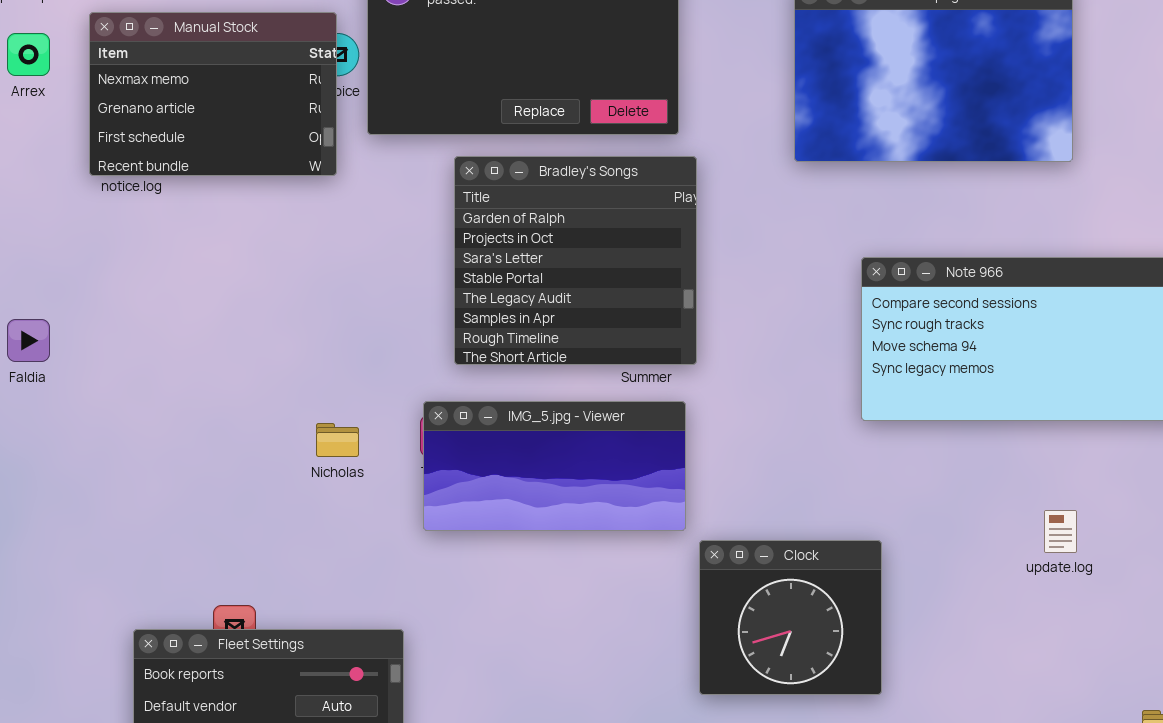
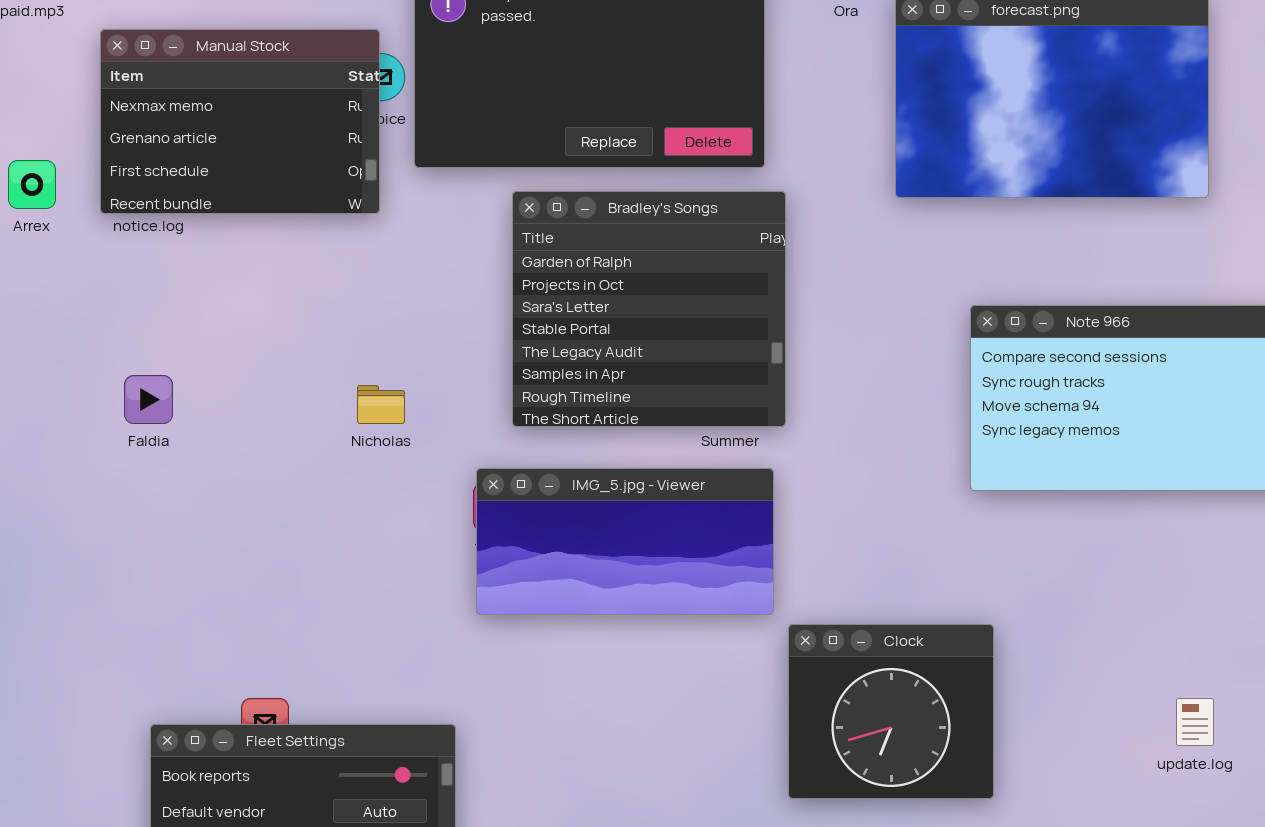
Arrex: [7,33,50,76] -> [8,160,56,209], moved
Faldia: [7,319,50,362] -> [124,375,173,424], moved
Nicholas: [316,423,359,457] -> [357,385,405,424], moved
update.log: [1044,510,1077,553] -> [1176,698,1214,746], moved

